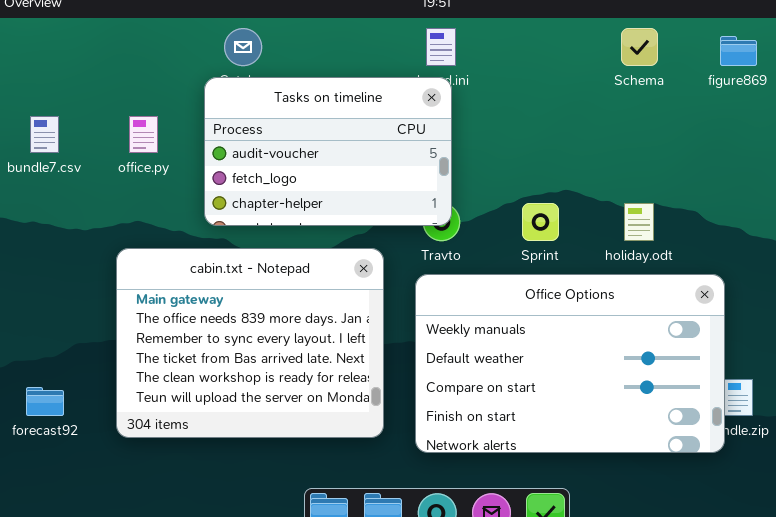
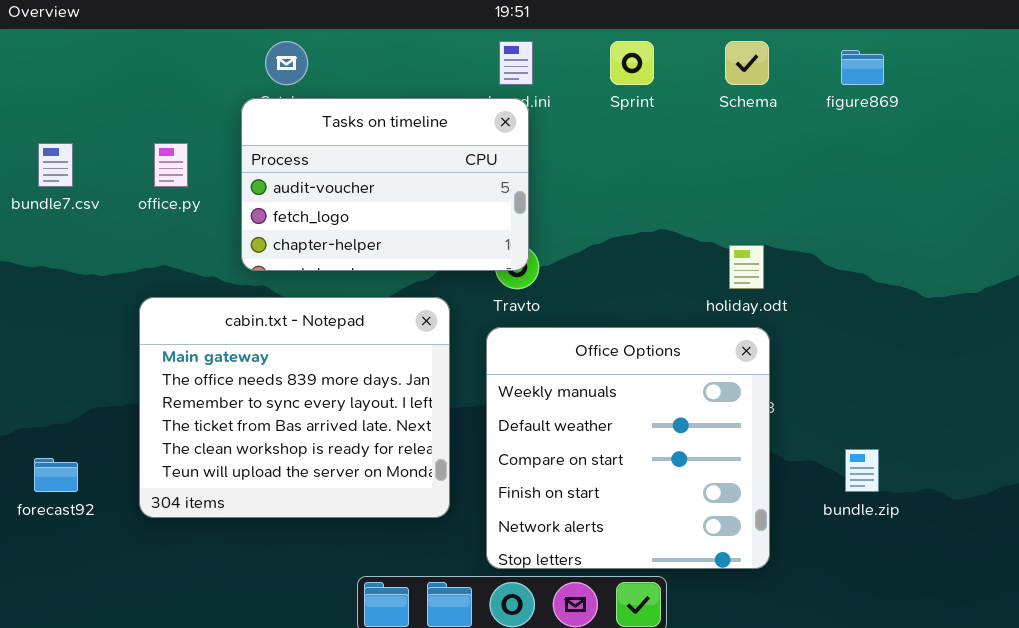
Sprint: [522,203,559,241] -> [610,41,654,85], moved
Office Options: [415,274,725,453] -> [486,327,770,569], resized

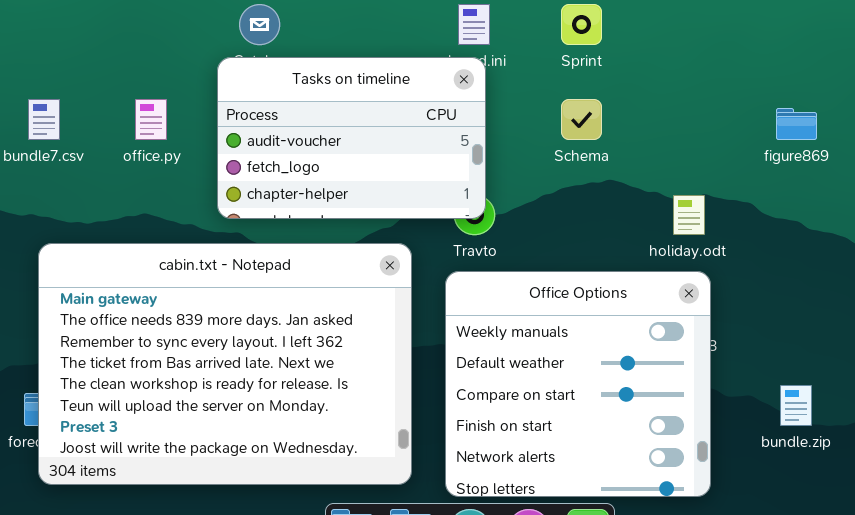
Schema: [725,41,769,85] -> [561,99,602,140], moved
figure869: [841,50,884,85] -> [776,108,817,140], moved
cabin.txt - Notepad: [139,297,450,518] -> [38,243,412,485], resized

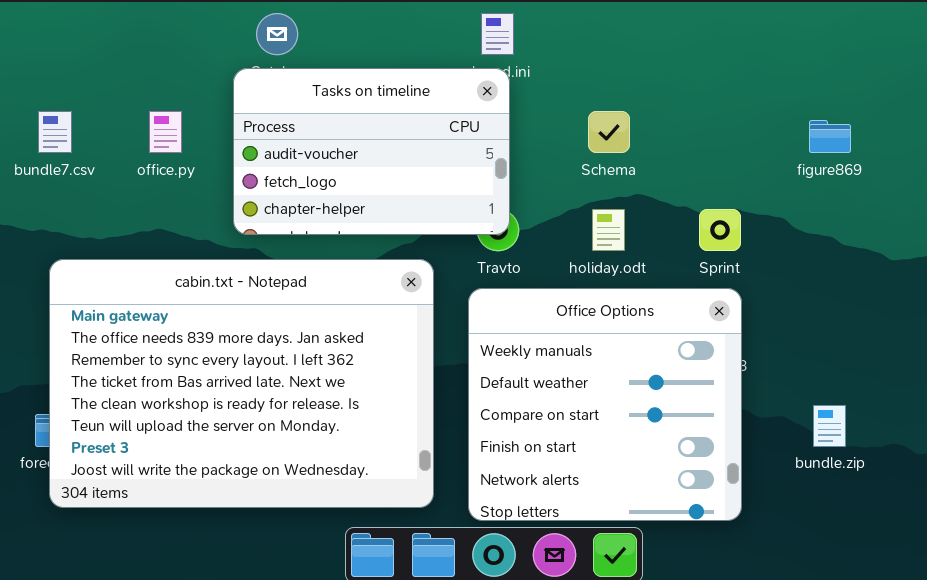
Sprint: [561,4,602,45] -> [699,209,741,251], moved
holiday.odt: [673,195,705,235] -> [592,209,625,251], moved

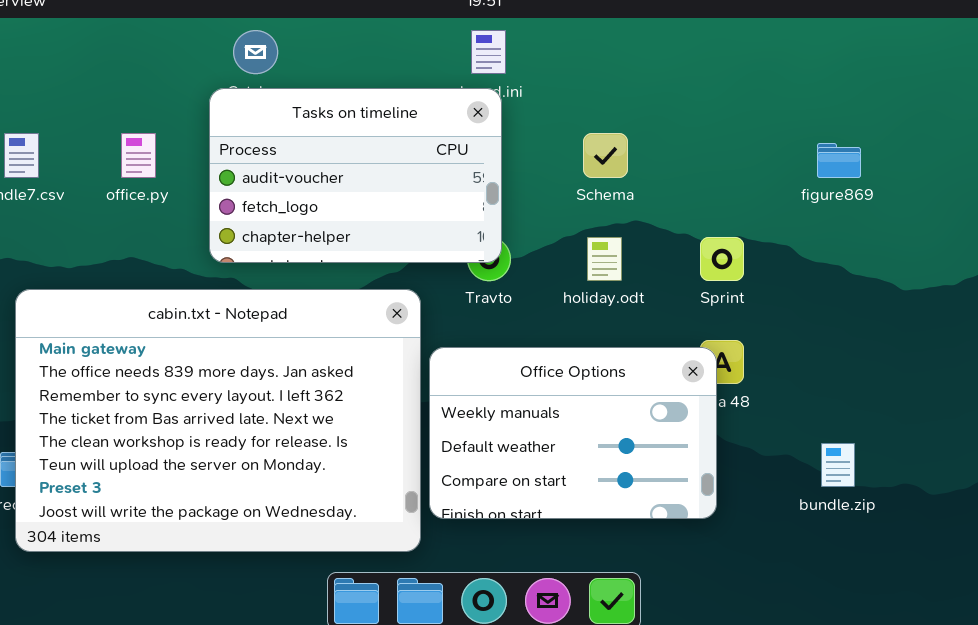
Office Options: [468,288,742,521] -> [429,347,717,519], moved, resized

